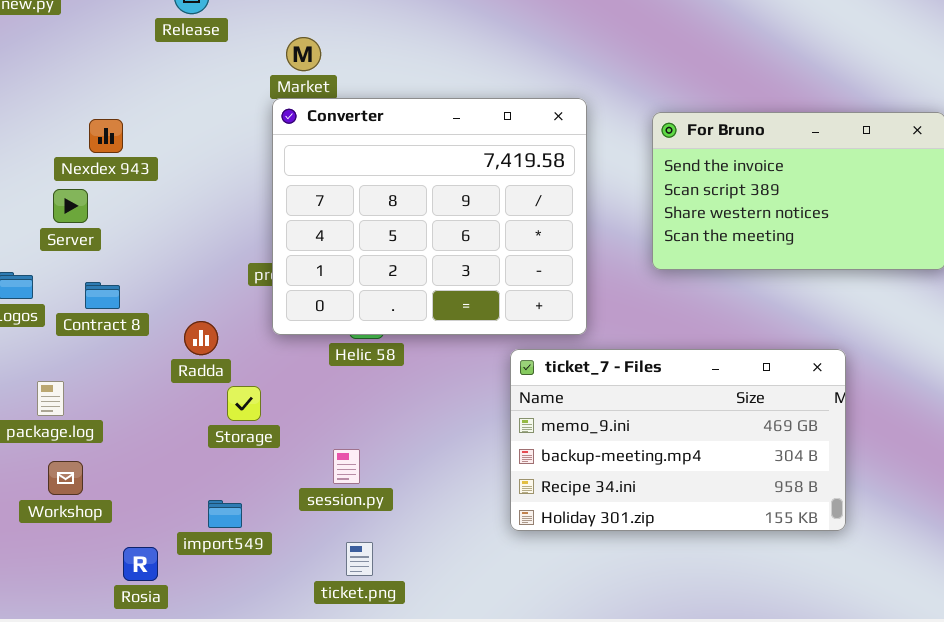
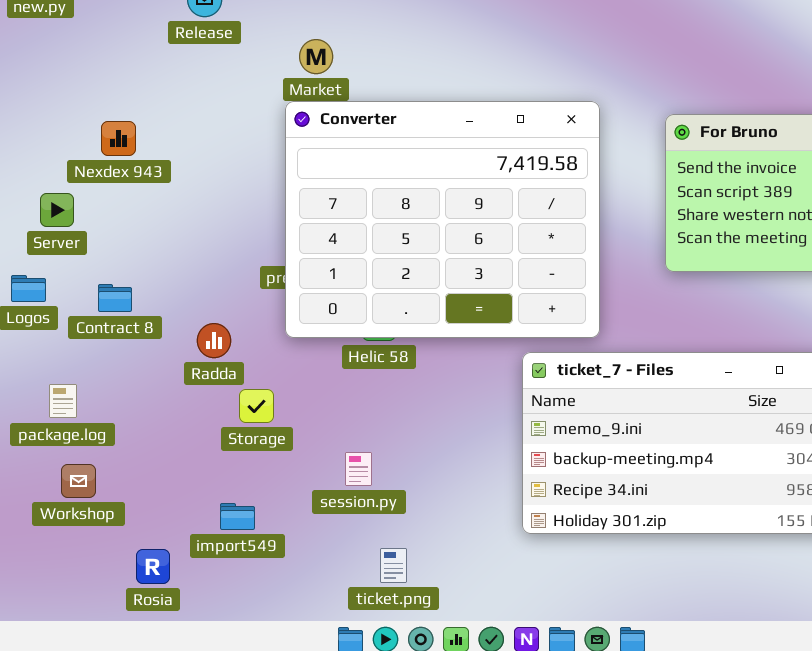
Server: [53,189,88,223] -> [40,193,74,227], moved
ticket.png: [346,542,373,576] -> [380,548,407,583], moved

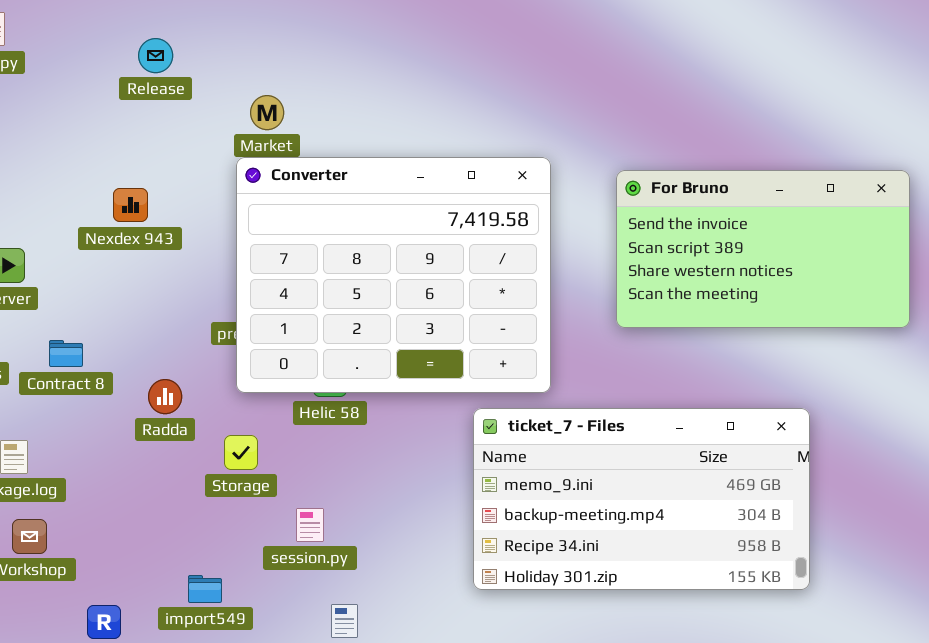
Nexdex 943: [101,121,136,156] -> [113,188,148,222], moved
Storage: [239,389,274,423] -> [224,435,258,470], moved
import549: [220,503,255,530] -> [188,575,222,603], moved

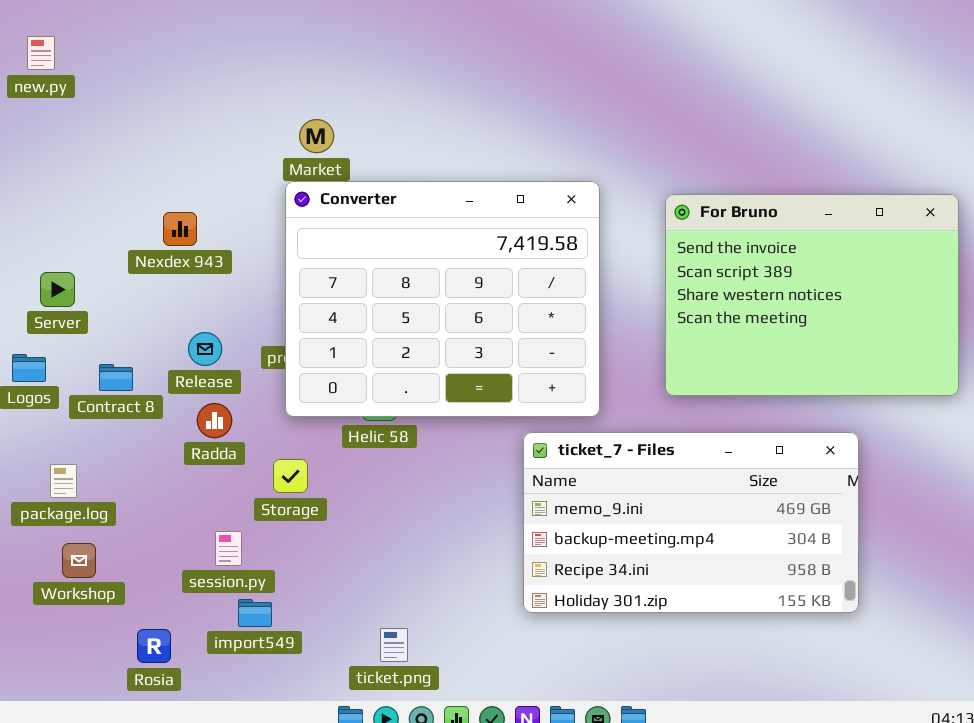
Release: [138,38,173,73] -> [188,332,222,366], moved
For Bruno: [616,170,910,328] -> [665,194,959,396], resized
session.py: [296,508,324,542] -> [215,531,242,566], moved

